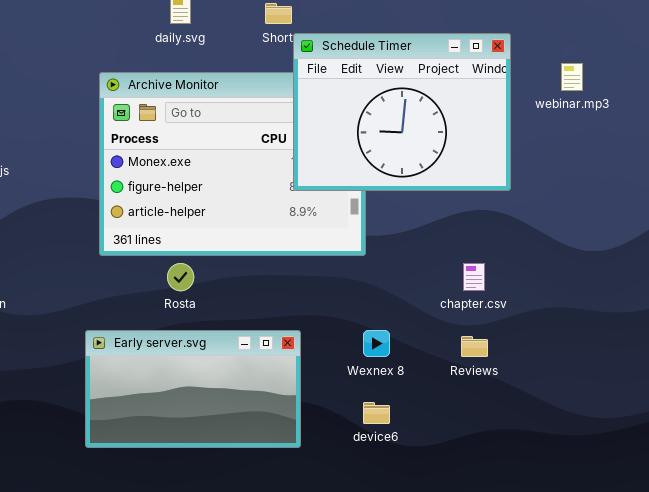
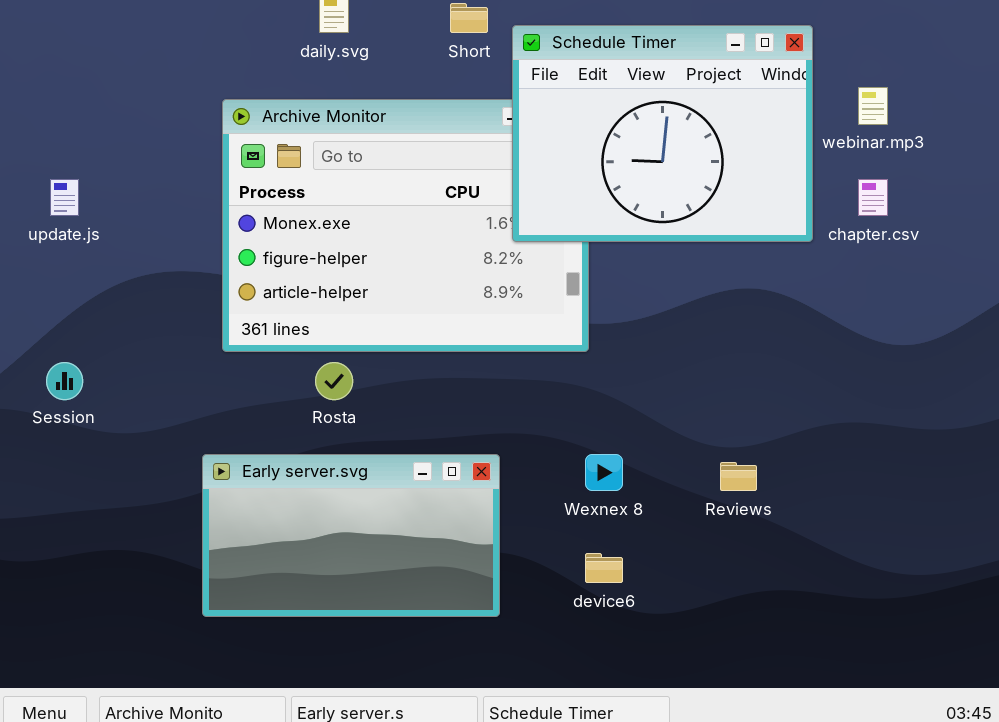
Schedule Timer: [293,33,511,191] -> [512,25,813,242], moved
chapter.csv: [463,263,485,291] -> [858,179,888,216], moved

